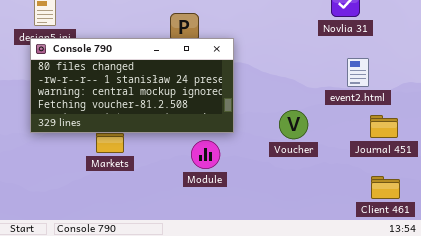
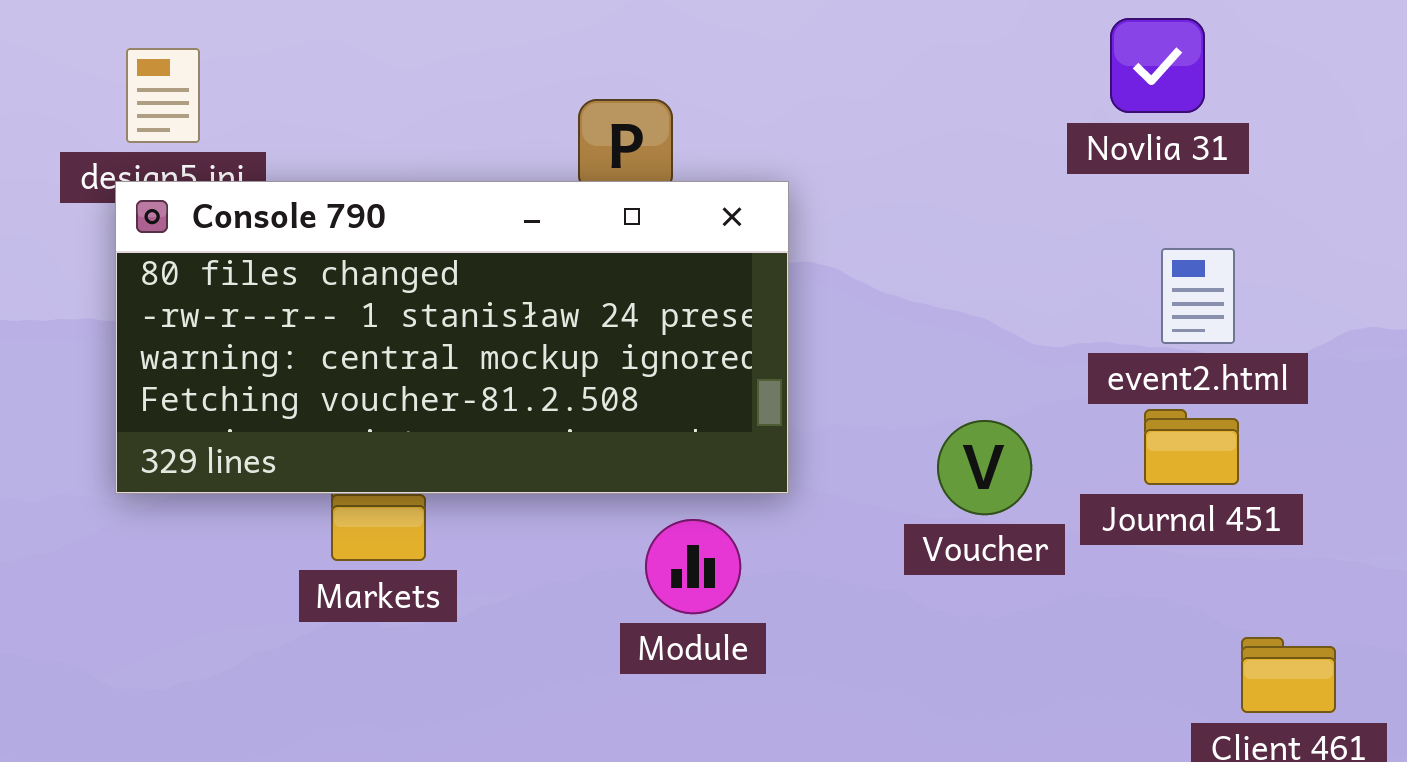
Journal 451: [370,115,398,138] -> [1144,409,1239,485], moved

